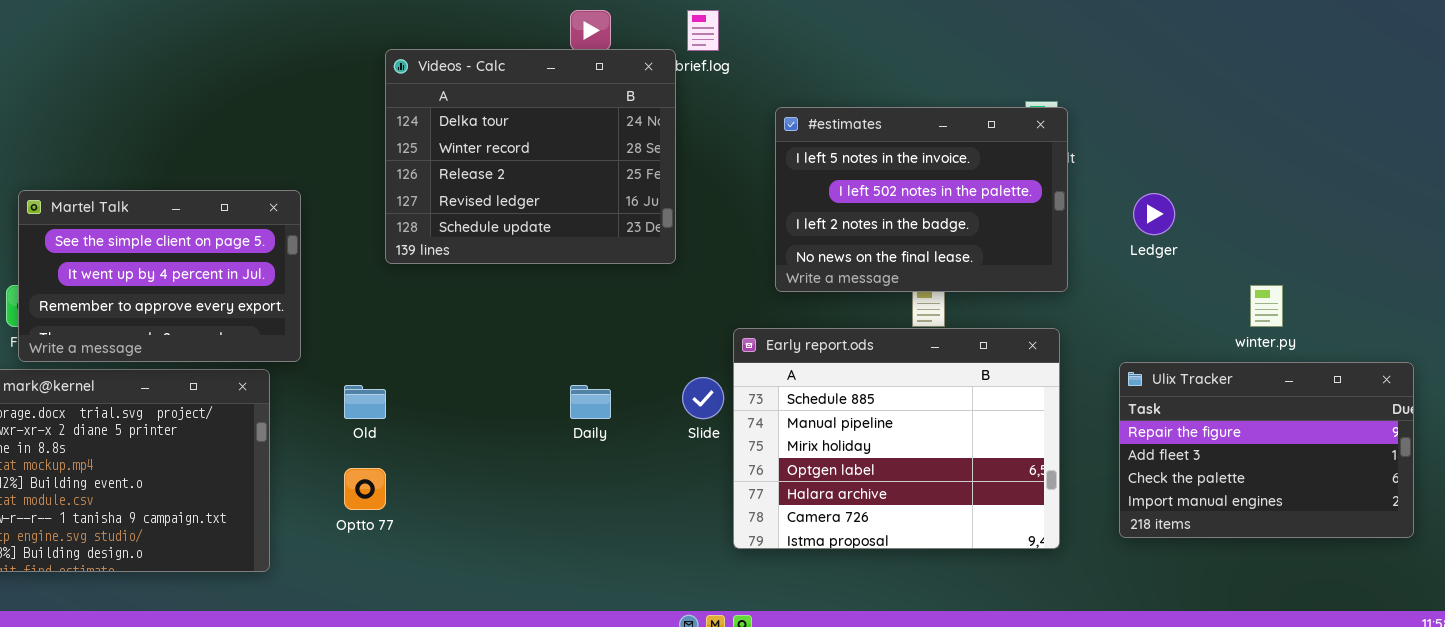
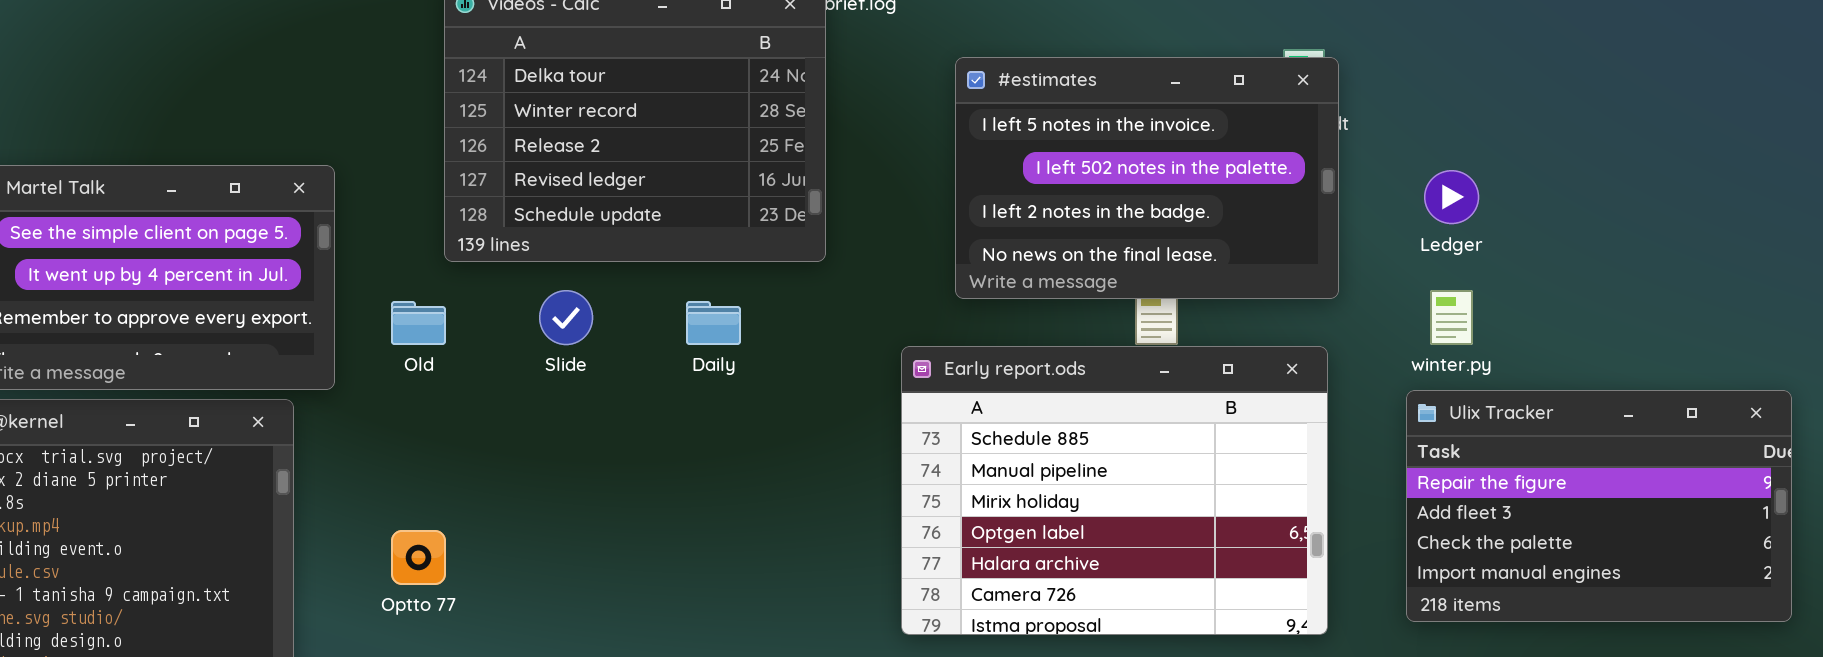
winter.py: [1250,285,1283,327] -> [1430,290,1473,345], moved
Slide: [682,377,724,419] -> [539,290,593,345], moved
Old: [344,385,386,419] -> [391,301,446,345], moved
Daily: [570,385,611,419] -> [686,301,741,345], moved

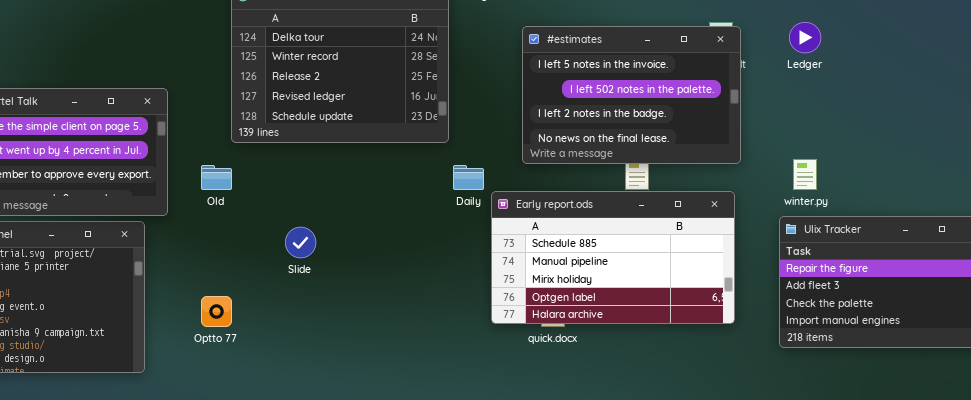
Ledger: [1424,170,1479,224] -> [789,22,821,53], moved
Slide: [539,290,593,345] -> [285,227,316,258], moved
Daily: [686,301,741,345] -> [453,165,484,190], moved
Early report.ods: [901,346,1328,635] -> [491,191,735,324], resized

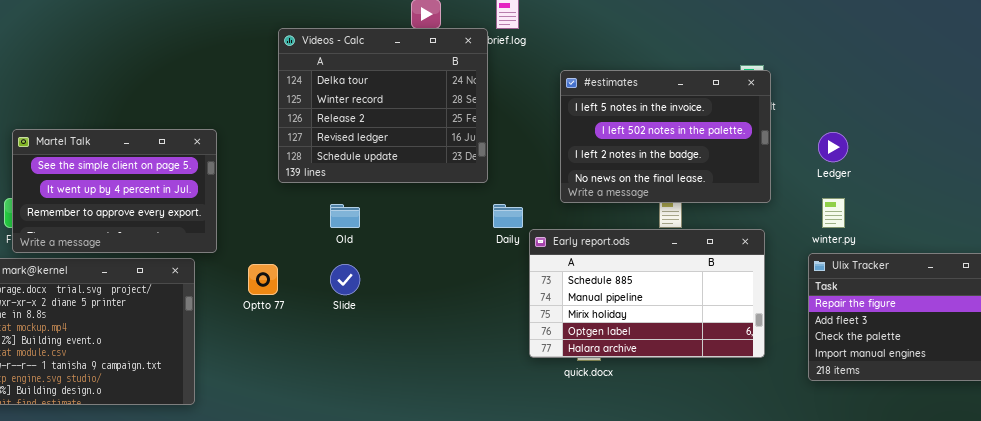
Ledger: [789,22,821,53] -> [818,132,848,162], moved
Old: [201,165,232,190] -> [330,204,360,228], moved
Optto 77: [201,296,232,327] -> [248,264,278,295], moved

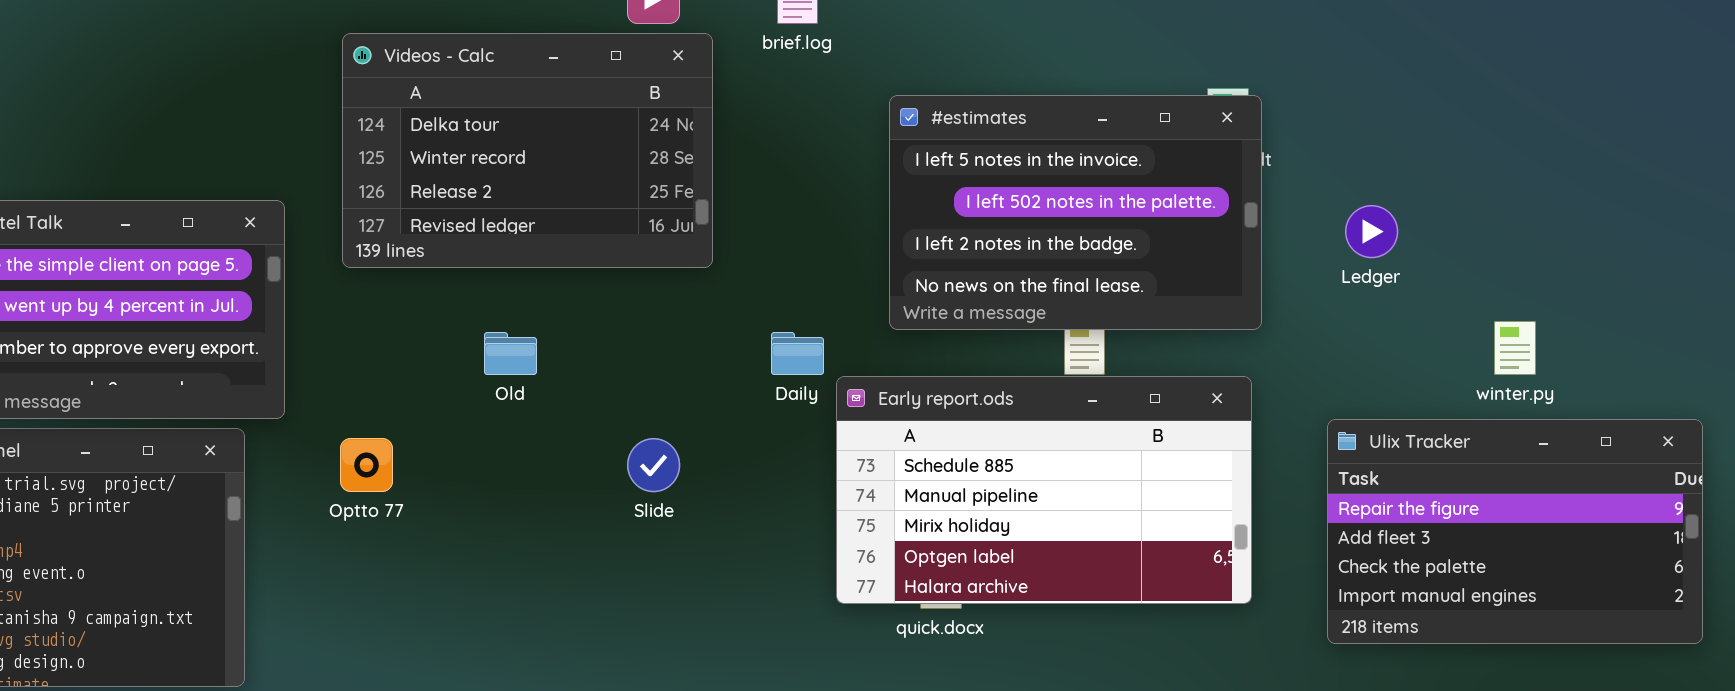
Videos - Calc: [278,28,488,183] -> [342,33,713,268], moved, resized
winter.py: [822,198,845,228] -> [1494,321,1536,375], moved
Slide: [330,264,360,295] -> [627,438,680,492], moved

